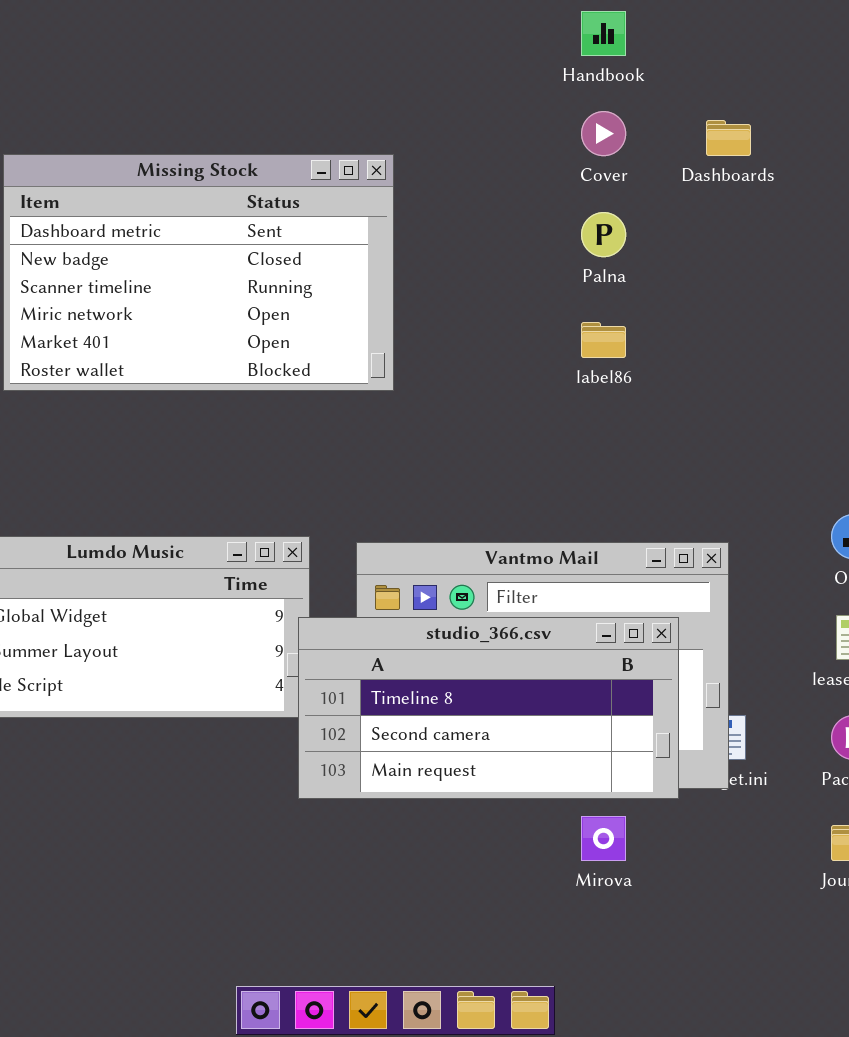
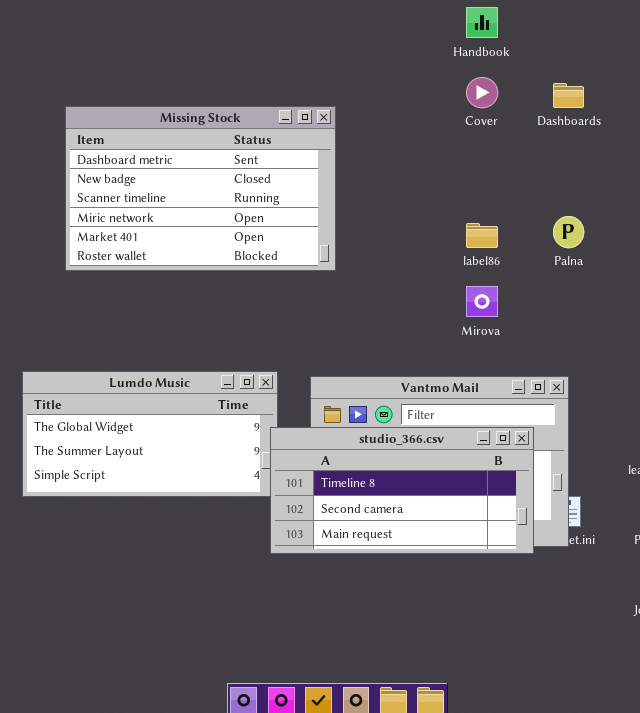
Palna: [581,212,626,257] -> [553,216,584,248], moved
Mirova: [581,816,626,861] -> [466,286,498,317], moved

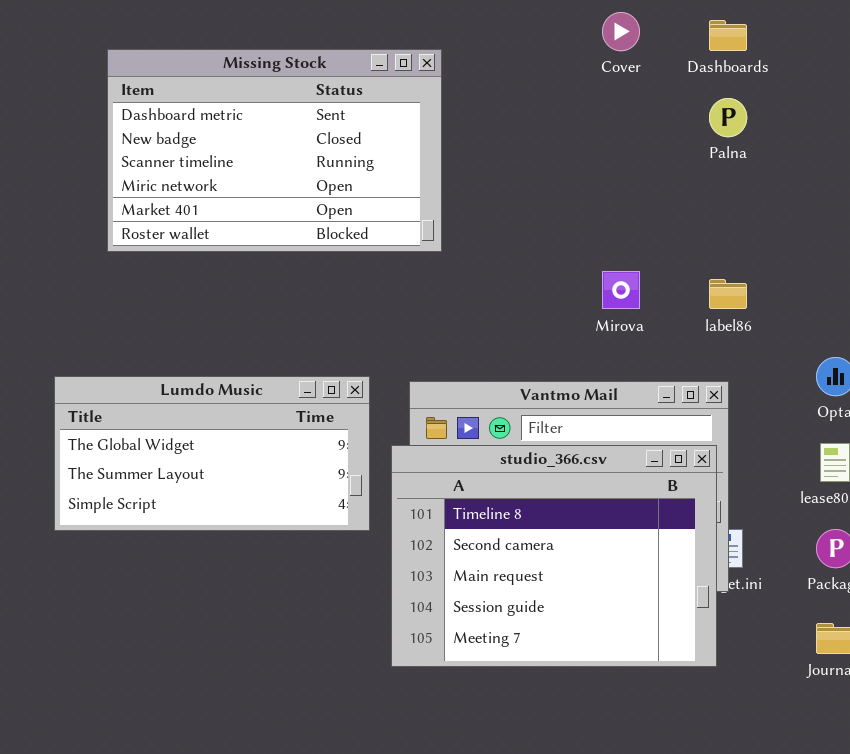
Palna: [553,216,584,248] -> [709,98,747,137], moved
label86: [466,223,498,248] -> [709,279,747,309], moved
studio_366.csv: [270,427,534,554] -> [391,445,717,667], moved, resized

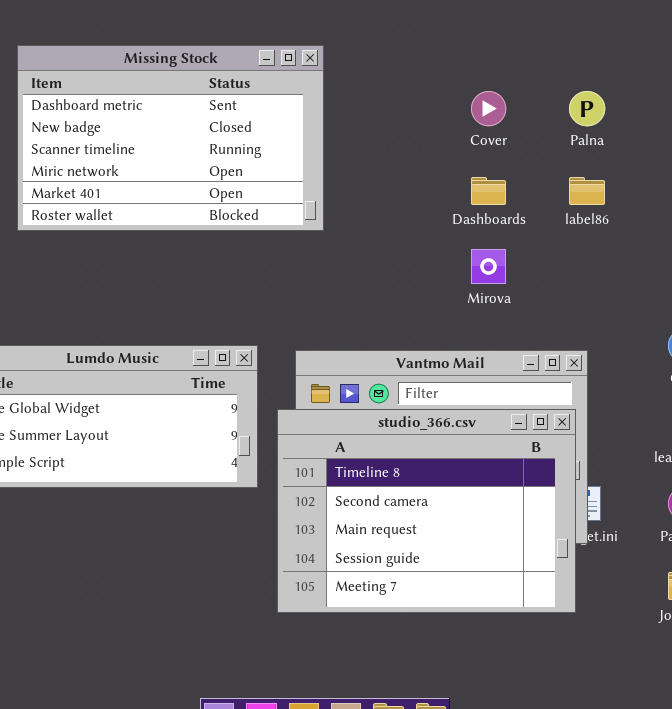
Cover: [602,12,640,51] -> [471,91,506,126], moved
Dashboards: [709,20,747,51] -> [471,177,506,205], moved
label86: [709,279,747,309] -> [569,177,605,205], moved

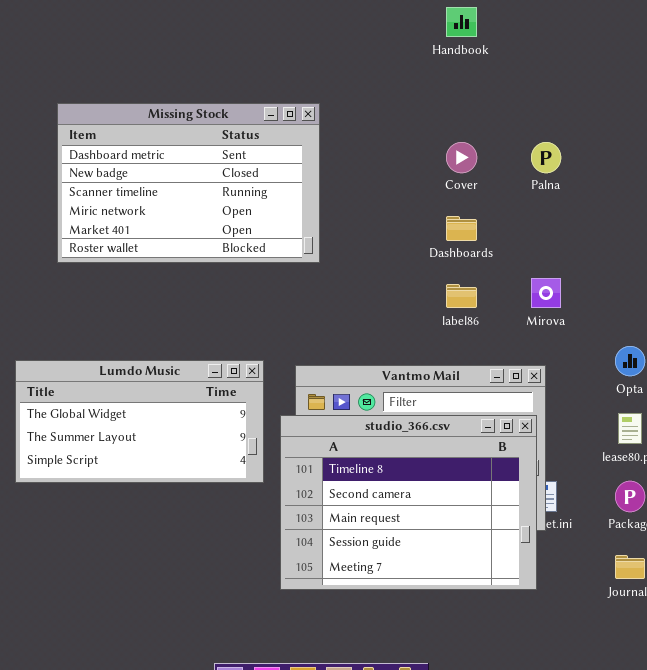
label86: [569,177,605,205] -> [446,284,477,308], moved
Mirova: [471,249,506,284] -> [531,278,561,308], moved

